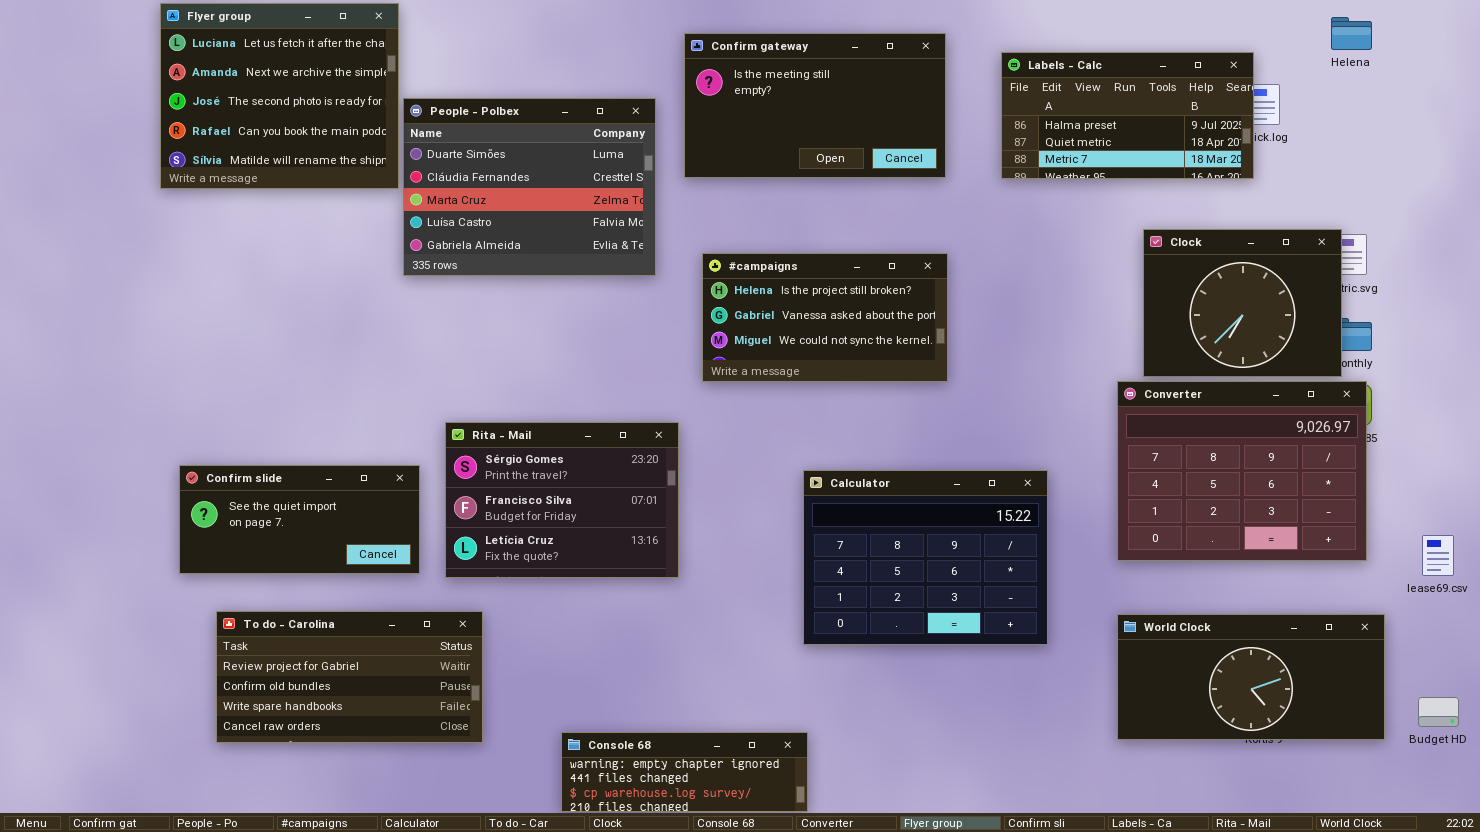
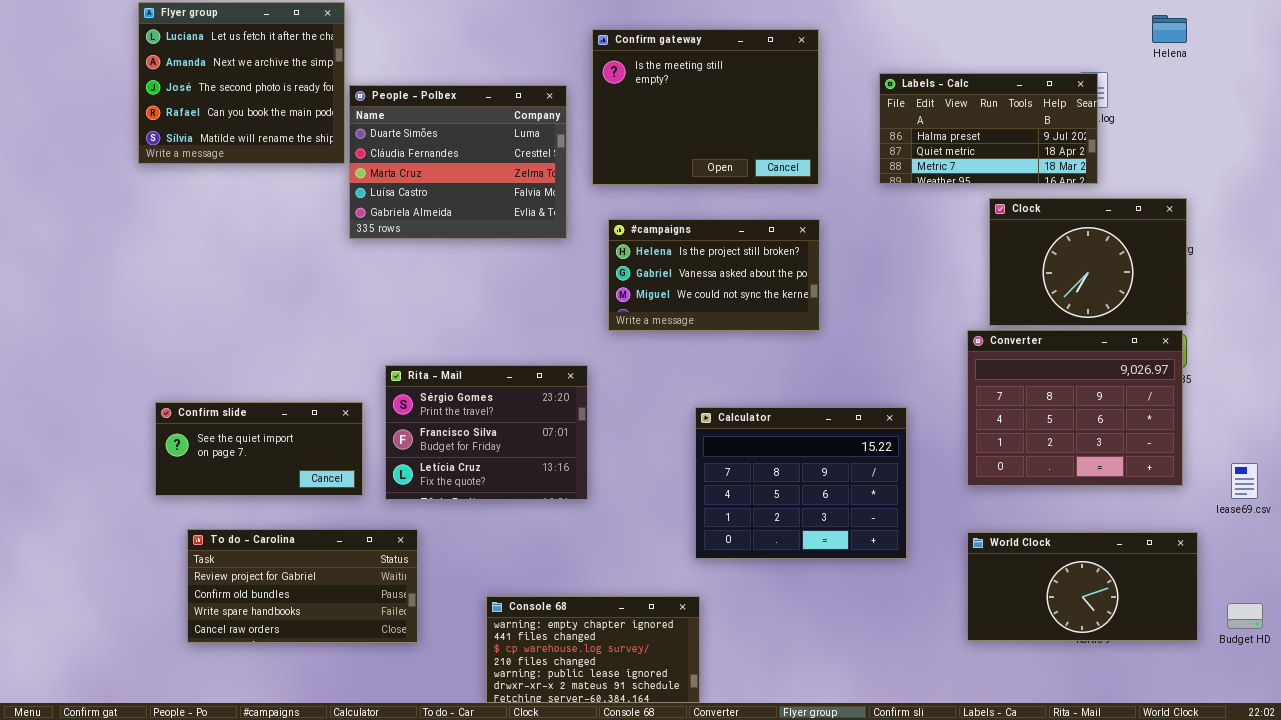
Confirm gateway: [684,33,946,178] -> [592,29,819,185], resized
Labels - Calc: [1001,52,1254,179] -> [879,73,1098,184], moved
Clock: [1143,229,1342,377] -> [989,198,1187,326], resized
Console 68: [561,732,808,812] -> [486,596,700,703], resized

